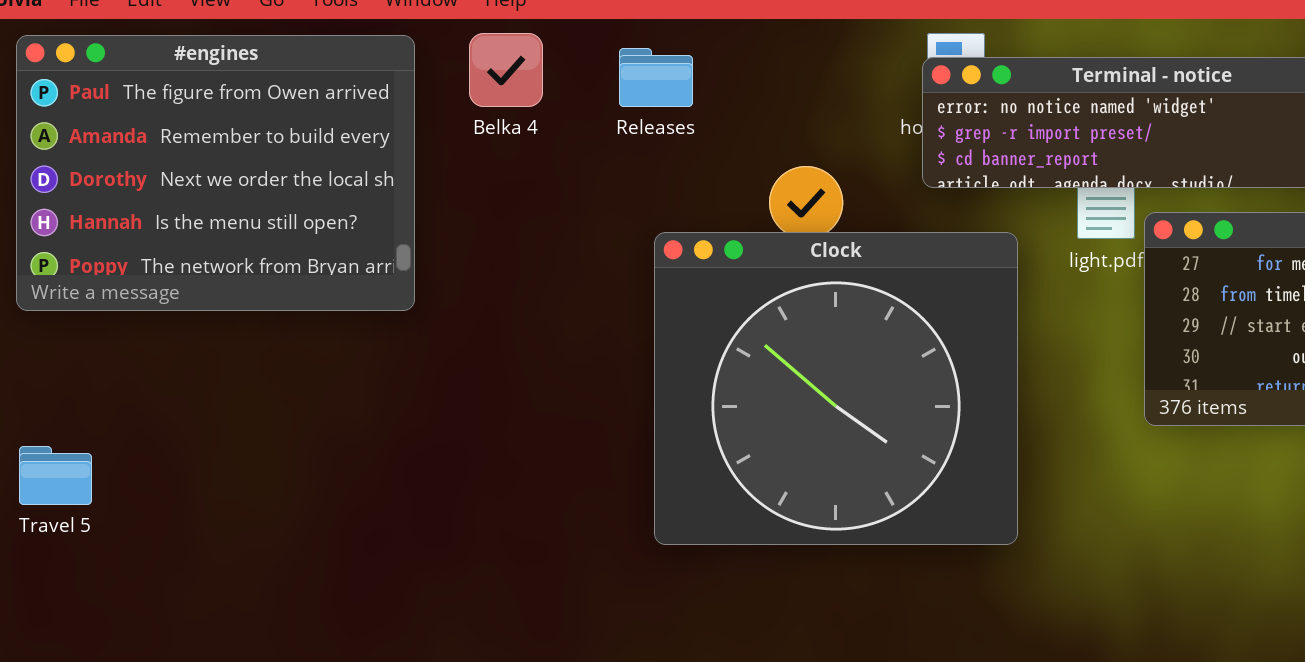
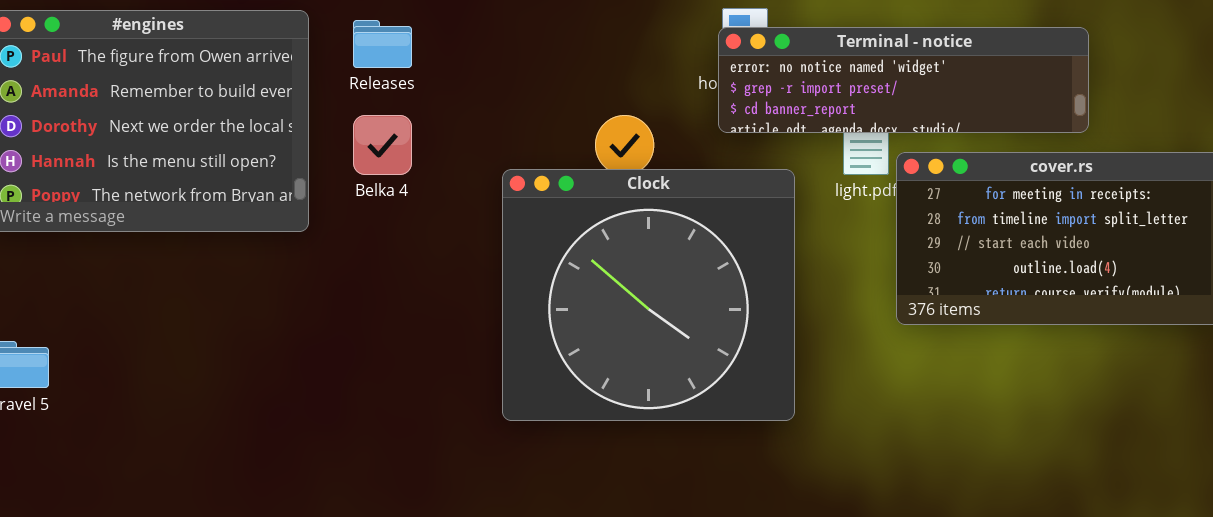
Belka 4: [469,33,543,107] -> [353,115,412,175], moved
Releases: [619,48,693,107] -> [353,20,412,68], moved

